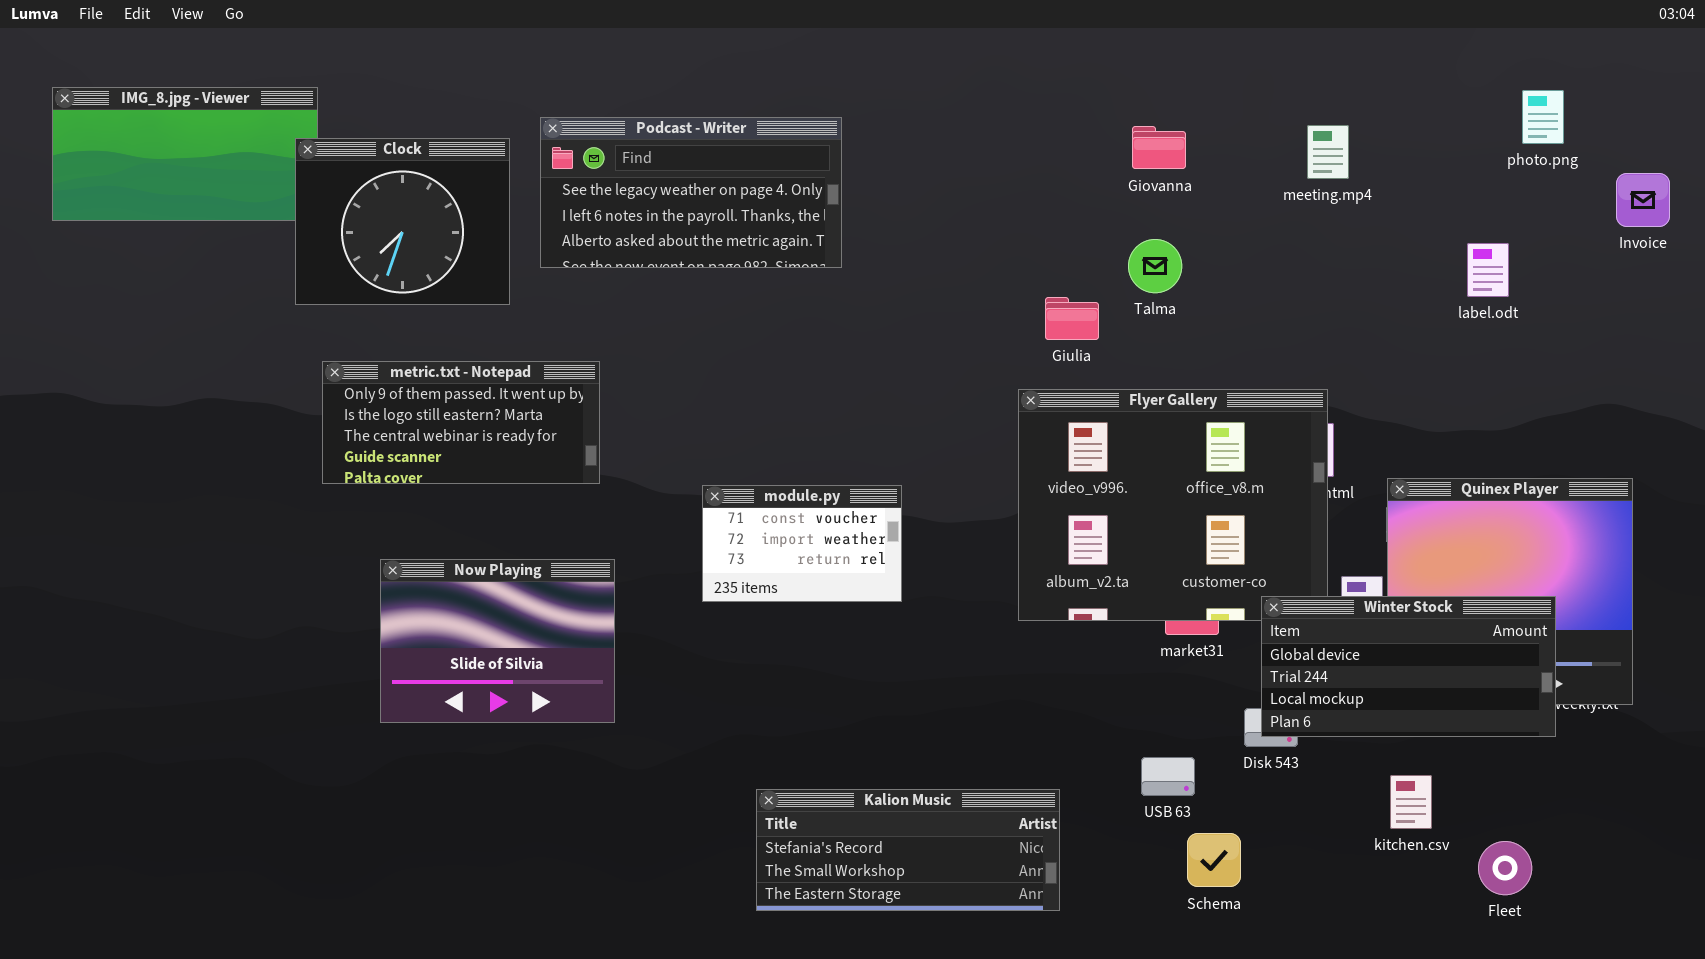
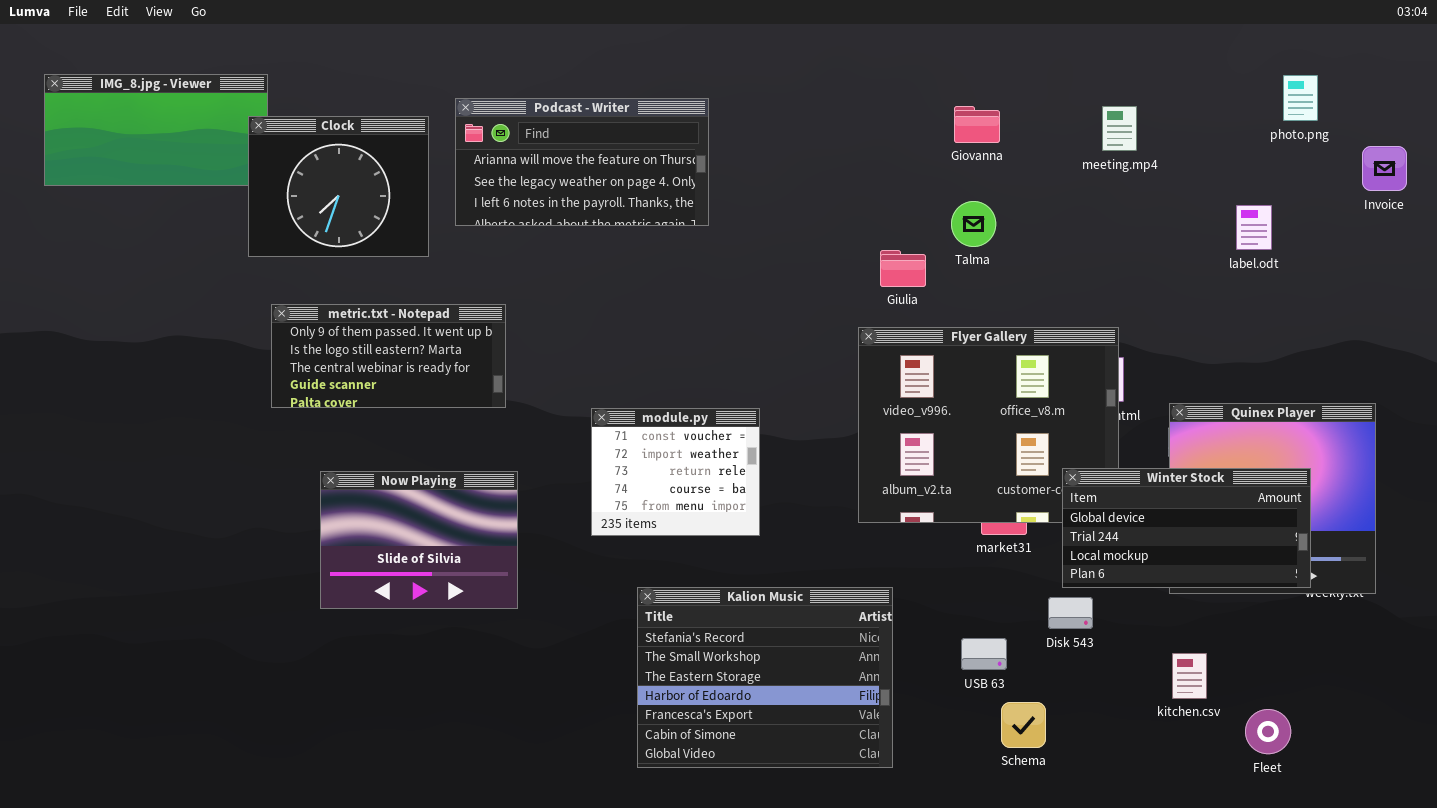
Podcast - Writer: [540,117,842,268] -> [455,98,709,226], scrolled up 1 row
module.py: [702,485,902,602] -> [591,408,760,536], resized
Winter Stock: [1261,596,1556,737] -> [1062,468,1311,588], moved
Kalion Music: [756,789,1060,911] -> [637,587,893,768], resized

